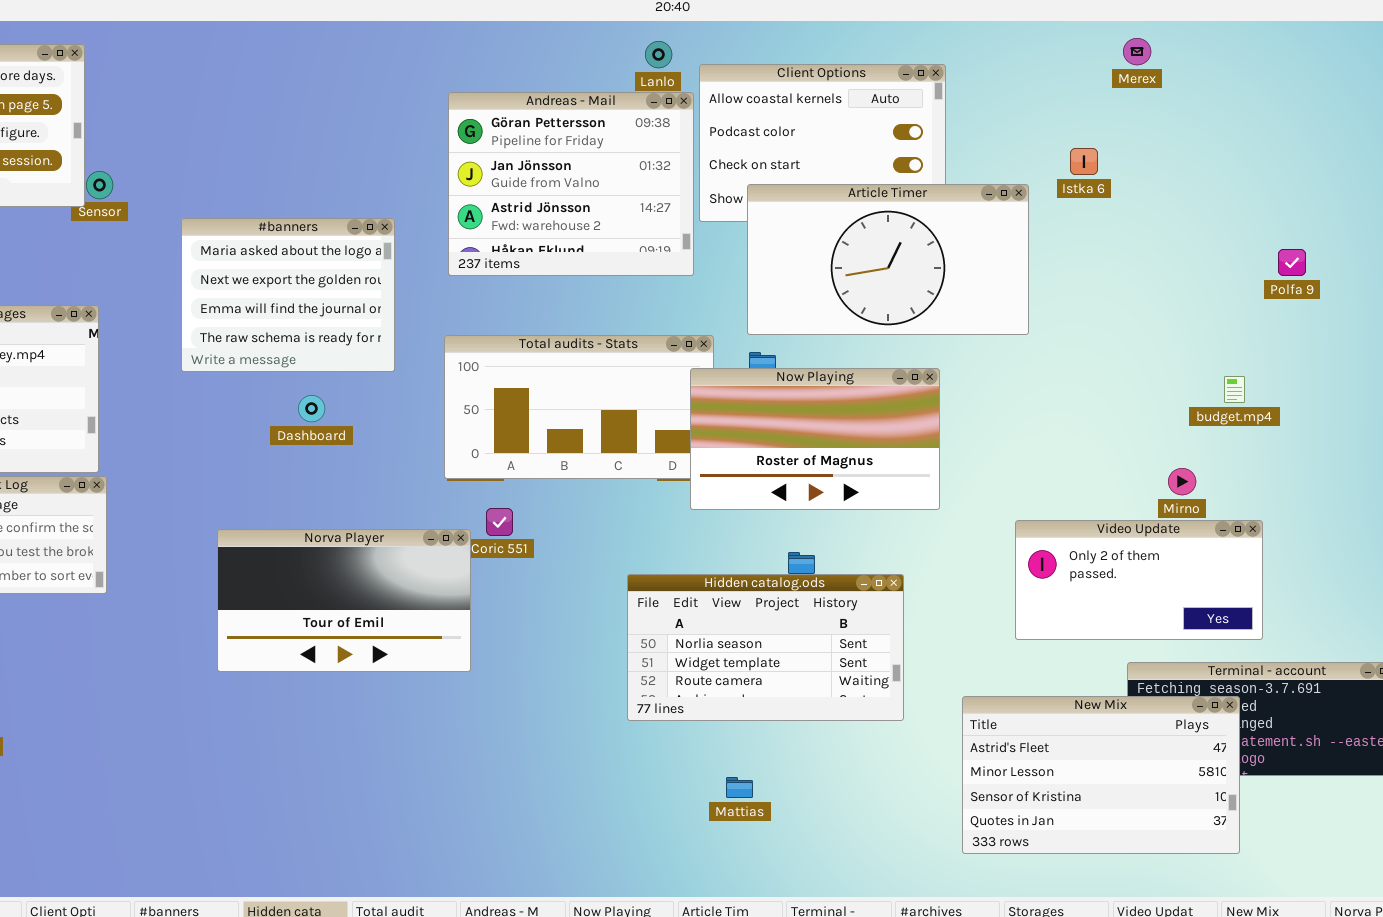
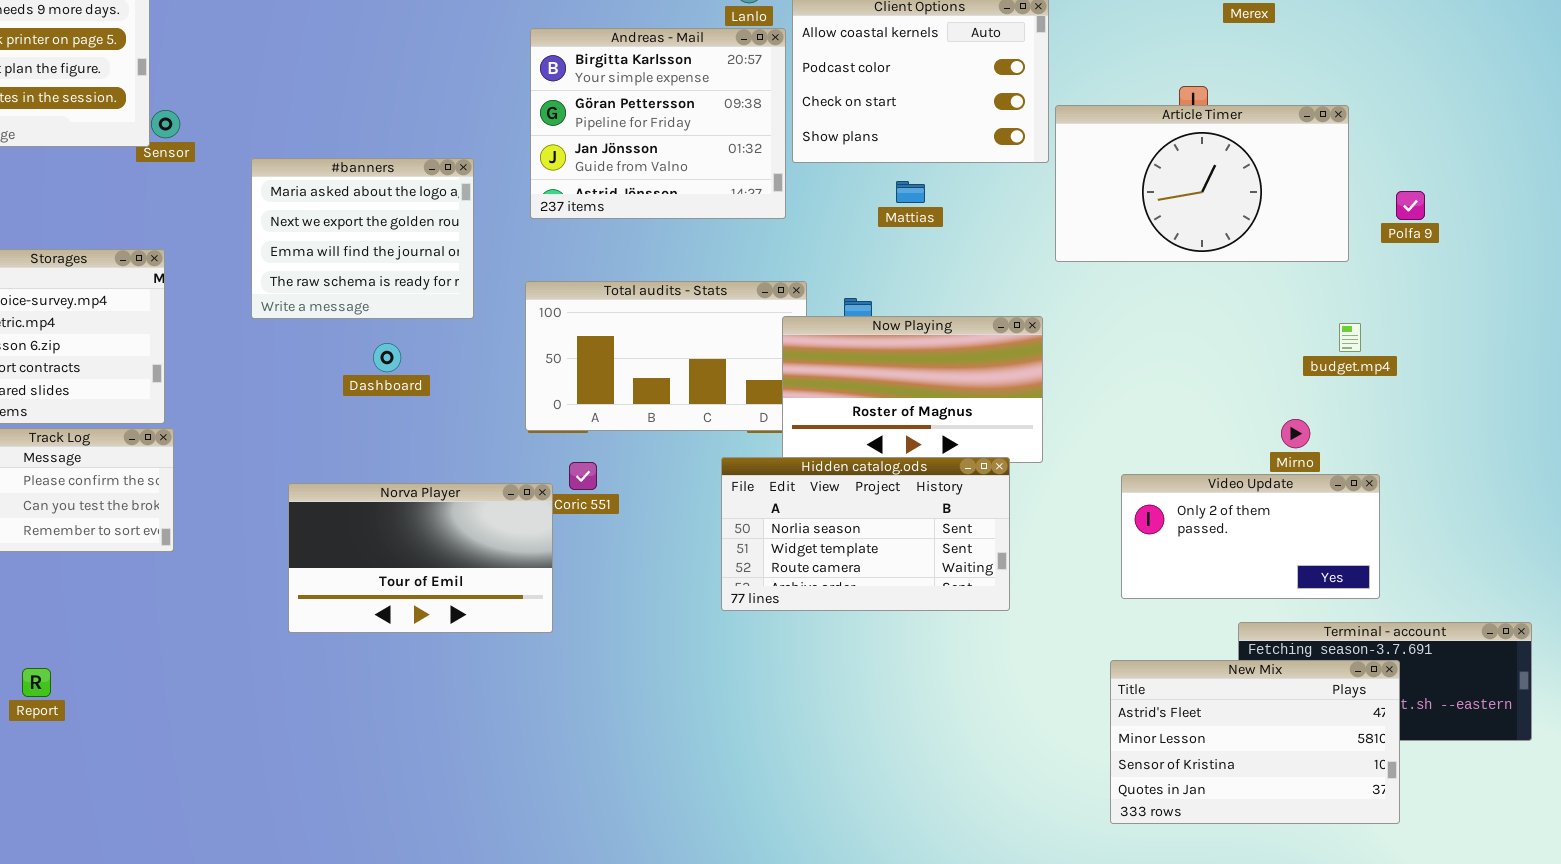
Andreas - Mail: [448,92,694,276] -> [530,28,786,219], scrolled up 1 row
Article Timer: [747,184,1029,335] -> [1055,105,1349,262], moved
Hidden catalog.ods: [627,574,904,721] -> [721,457,1010,611], moved
New Mix: [962,696,1240,854] -> [1110,660,1400,824], moved
Mattias: [726,777,753,798] -> [896,181,925,203], moved

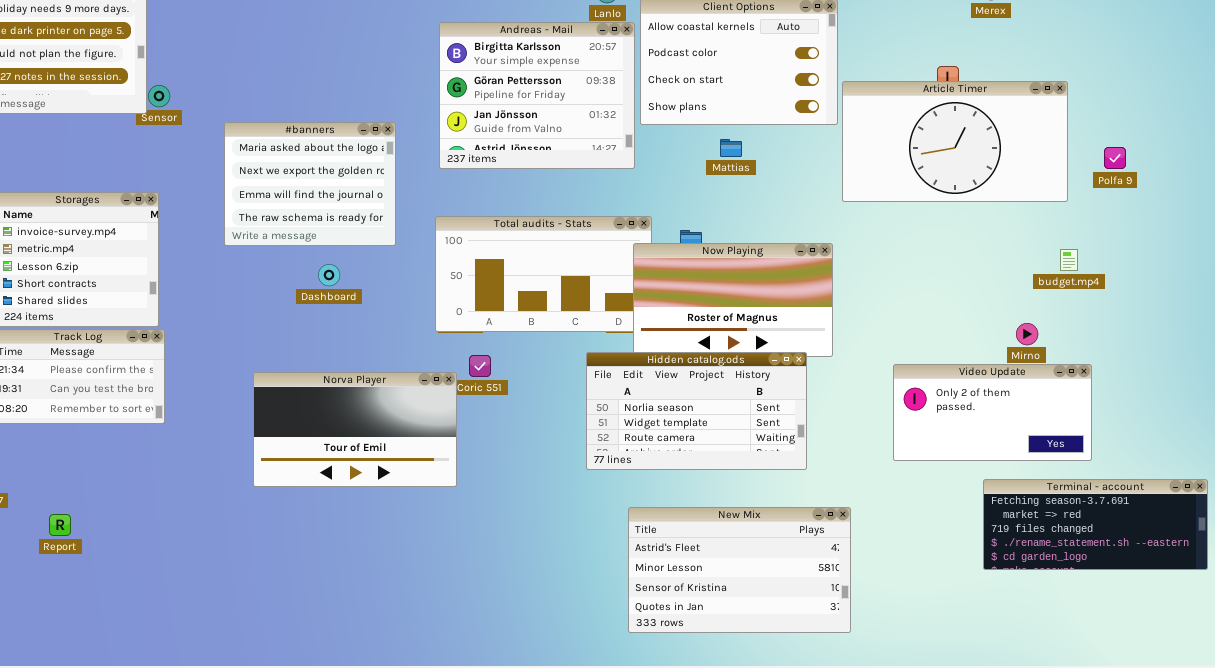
New Mix: [1110,660,1400,824] -> [628,507,851,633], moved

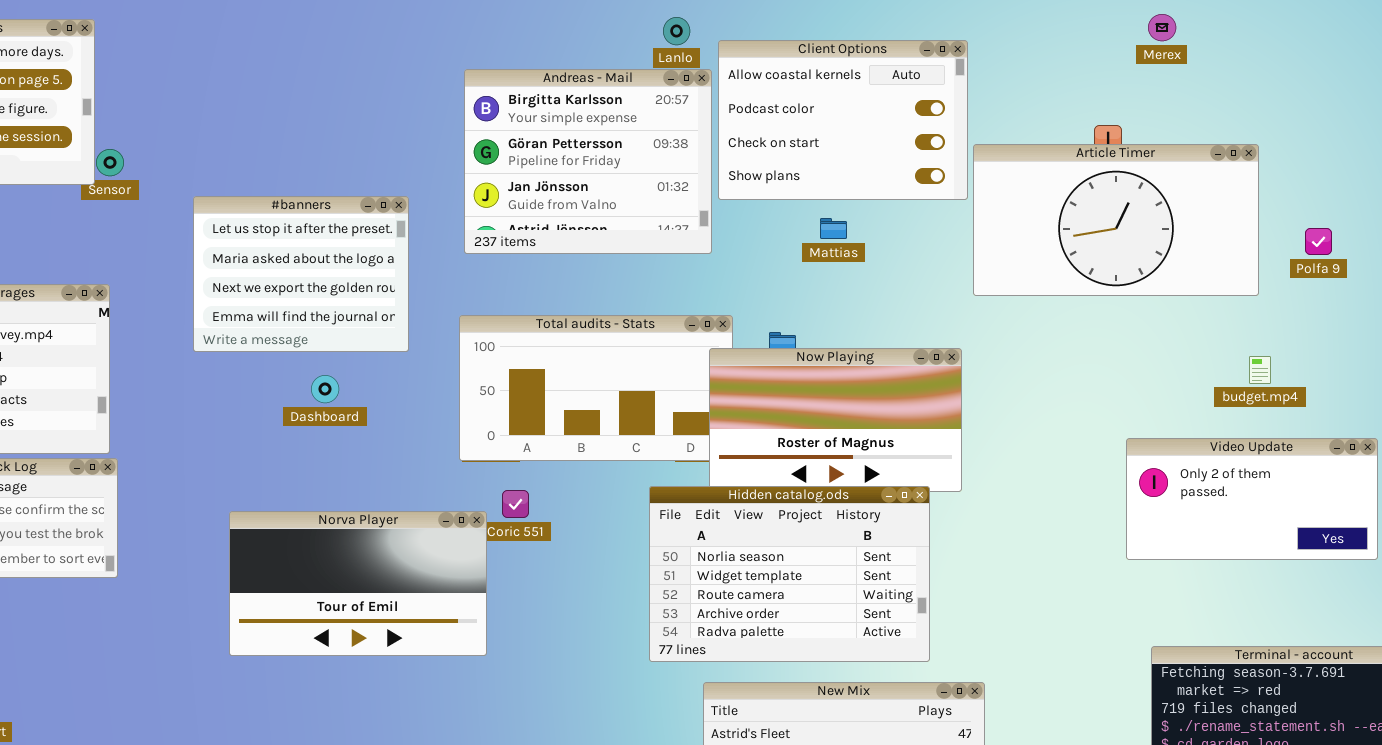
#banners: [224,122,396,246] -> [193,196,409,352], scrolled up 1 row
Hidden catalog.ods: [586,352,807,470] -> [649,486,930,662], resized
Video Update: [893,364,1092,461] -> [1126,438,1378,560], moved

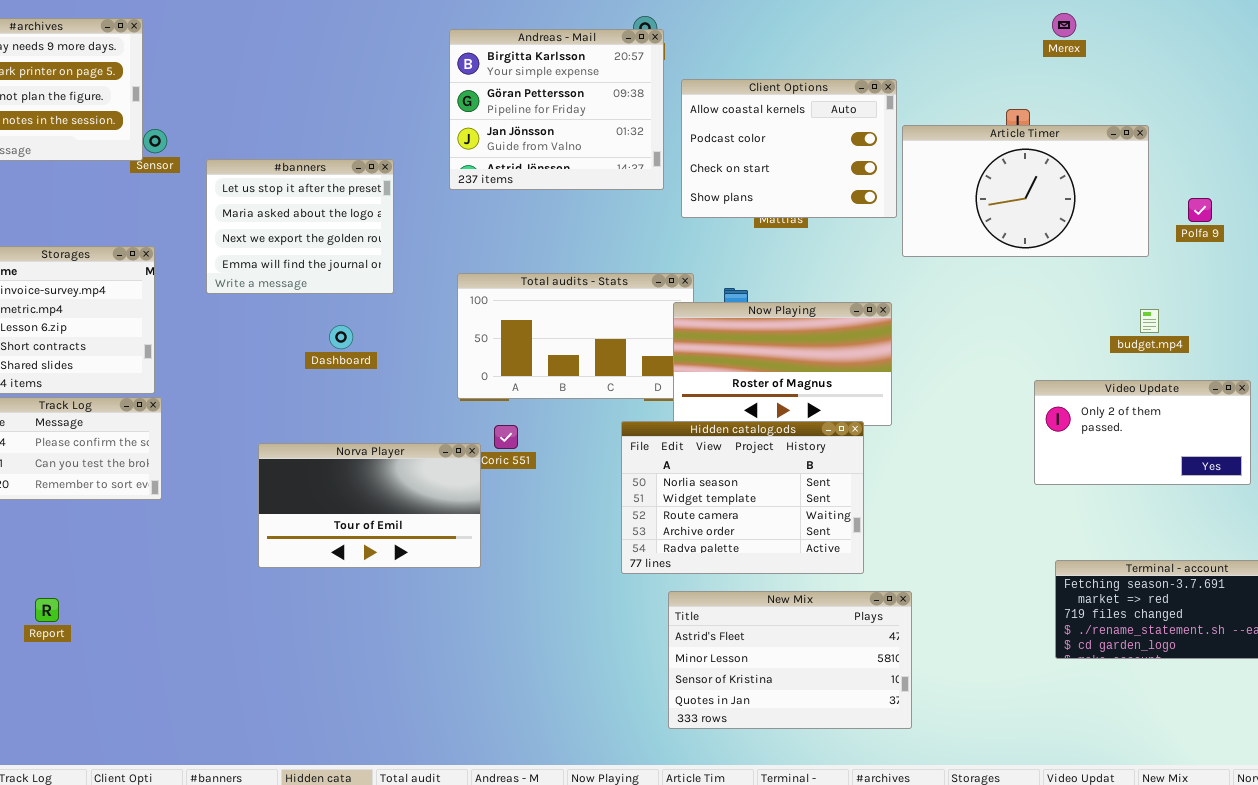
Client Options: [718,40,968,200] -> [681,79,897,218], moved
Andreas - Mail: [464,69,712,254] -> [449,29,664,190], moved
#banners: [193,196,409,352] -> [206,159,394,294], moved

